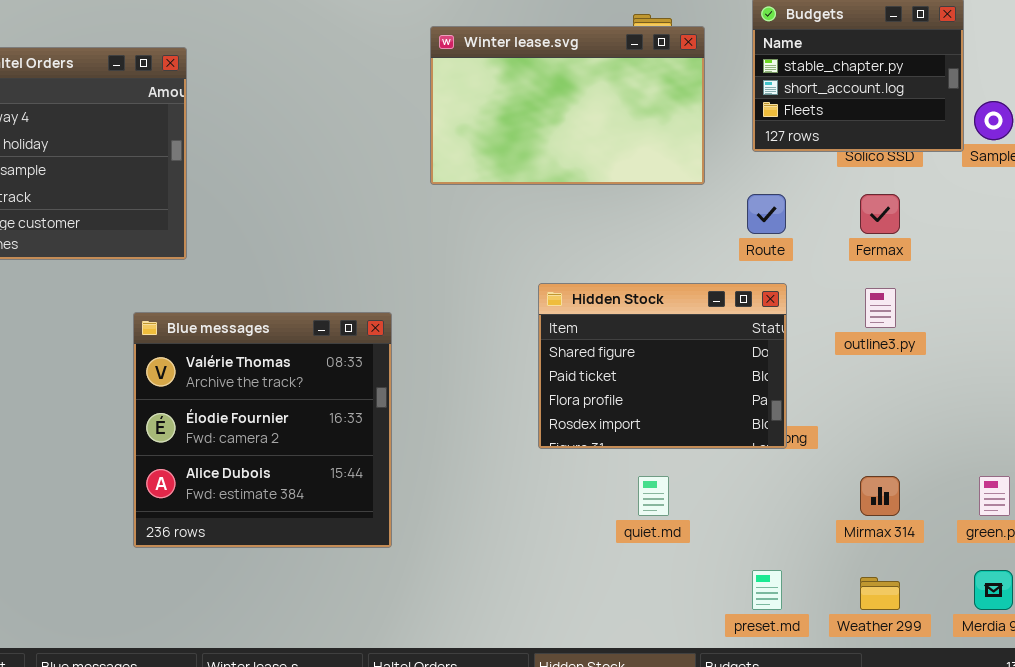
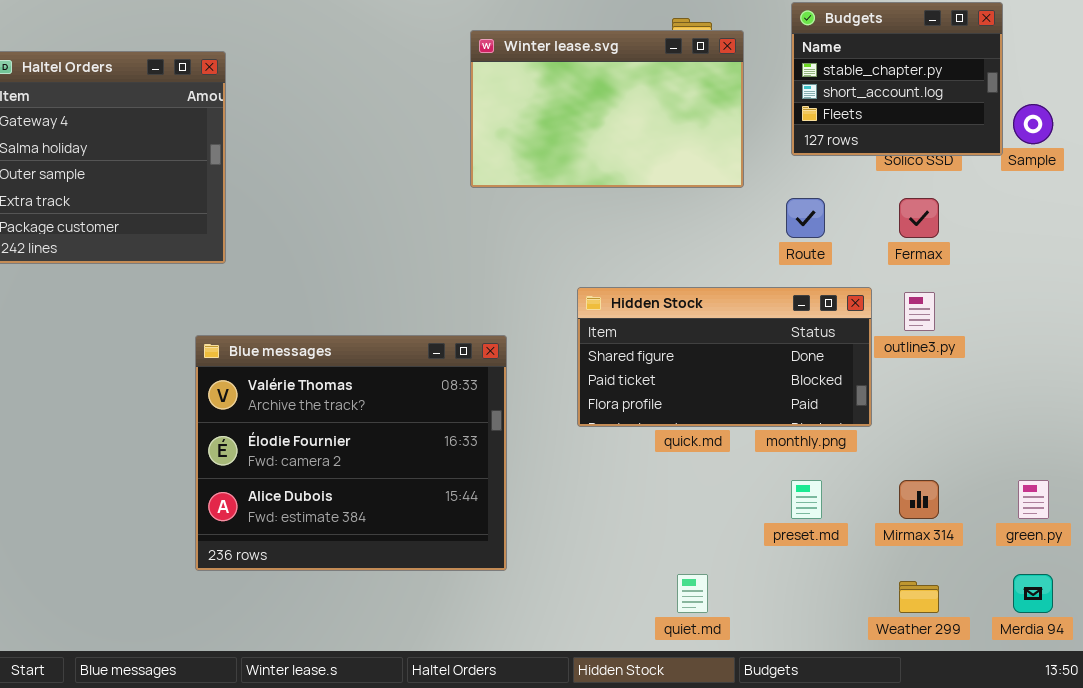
Hidden Stock: [538,283,787,449] -> [577,287,872,427], resized
Blue messages: [133,312,392,548] -> [195,335,507,571], moved, resized
quiet.md: [638,476,669,516] -> [677,574,708,613], moved
preset.md: [752,570,782,610] -> [791,480,822,519], moved

